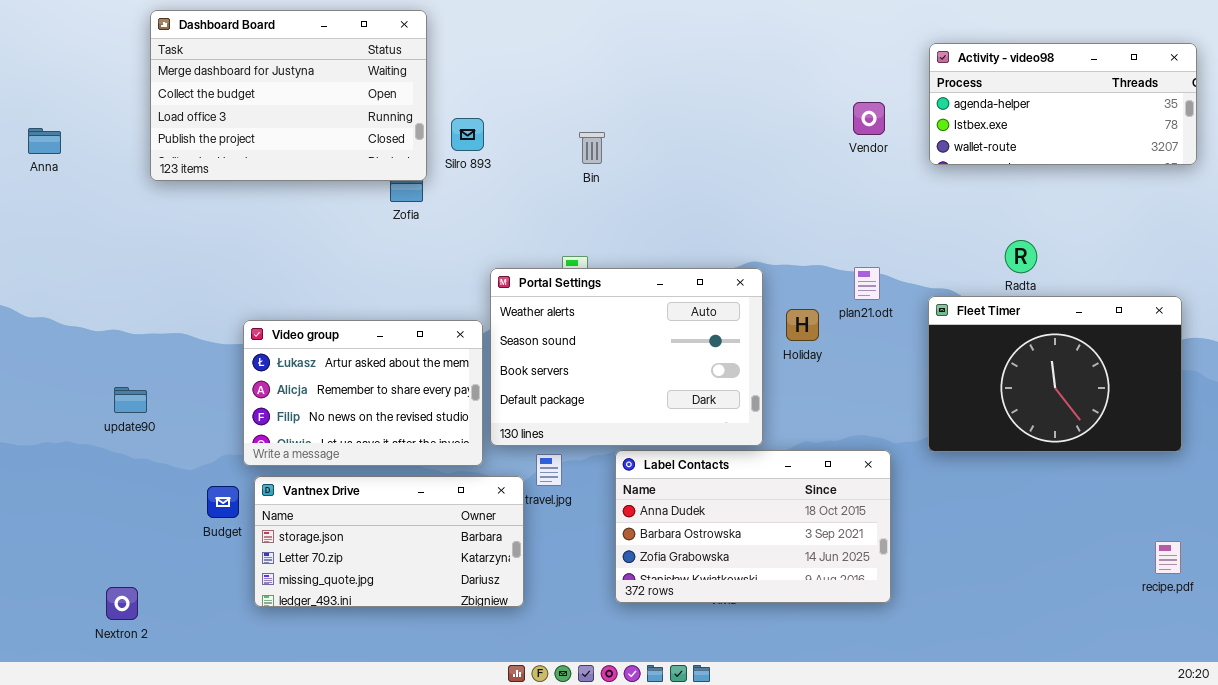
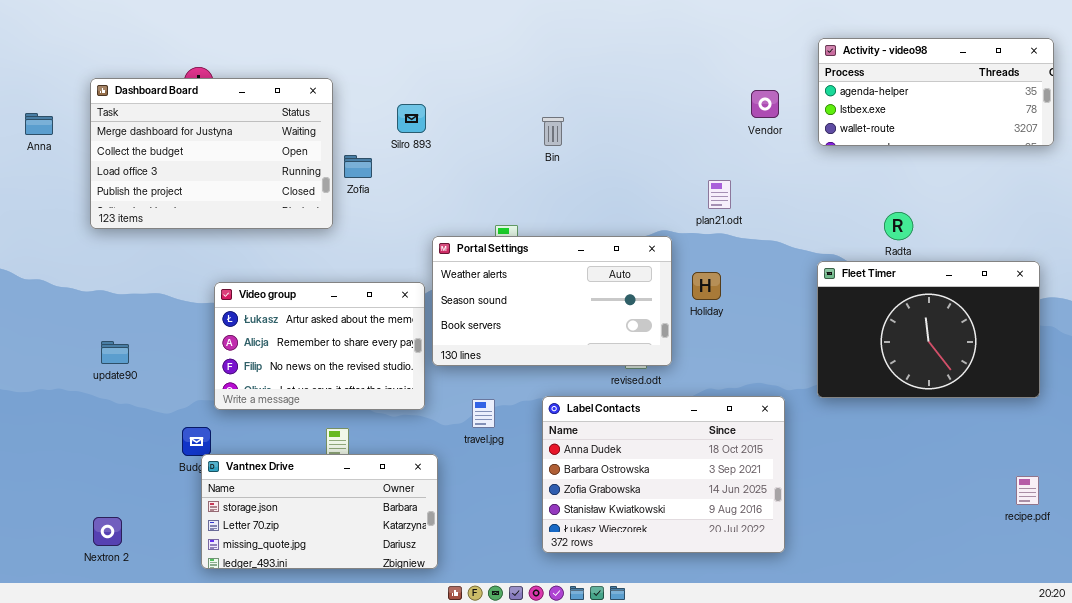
Dashboard Board: [150,10,427,181] -> [90,78,333,229], moved
Bin: [579,132,605,164] -> [542,117,564,146], moved
plan21.odt: [854,267,880,300] -> [708,180,731,209], moved
Portal Settings: [490,268,763,446] -> [432,236,672,366], resized
Label Contacts: [615,450,891,603] -> [542,396,785,553], resized
Vantnex Drive: [254,476,524,607] -> [201,454,438,569], moved

